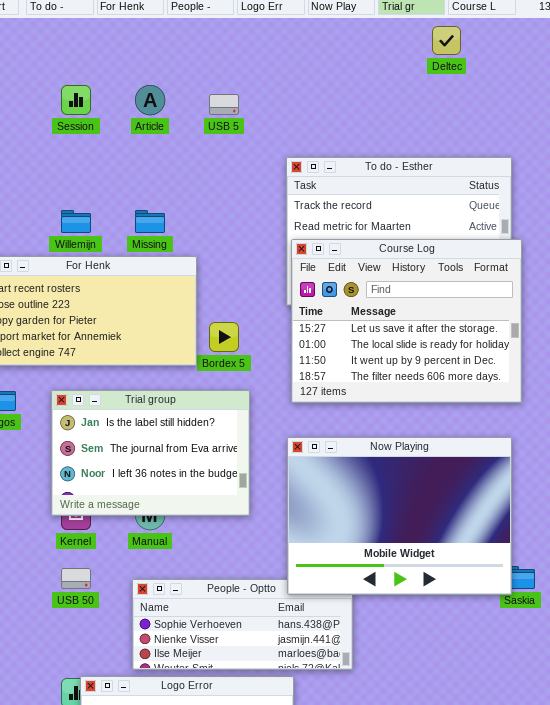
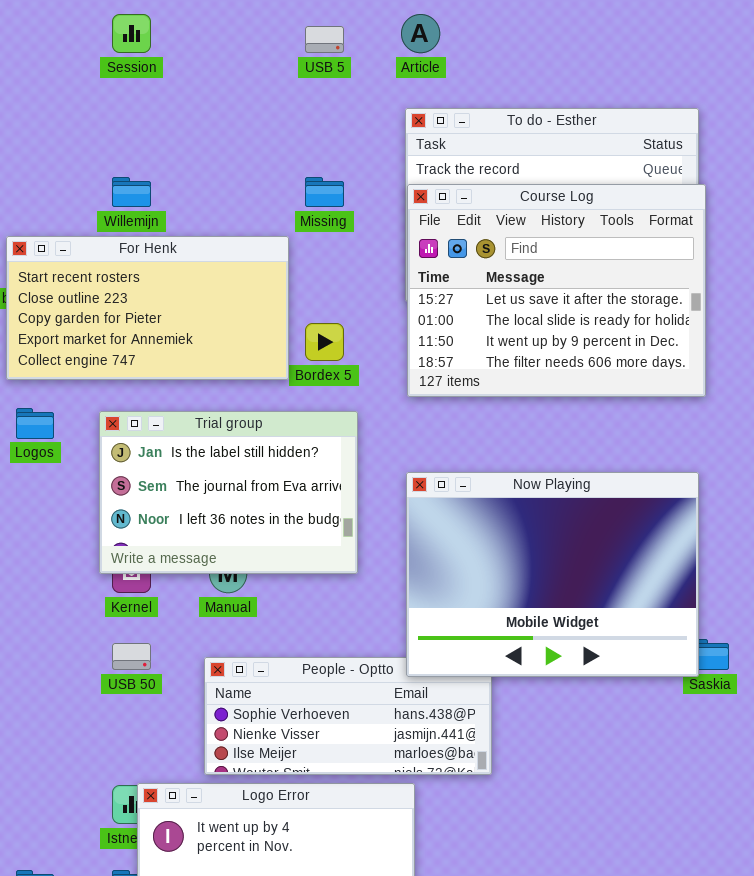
Article: [135,85,165,115] -> [401,14,440,53], moved
Missing: [135,210,165,233] -> [305,177,344,207], moved
Course Log: [291,239,522,403] -> [407,184,706,397], moved

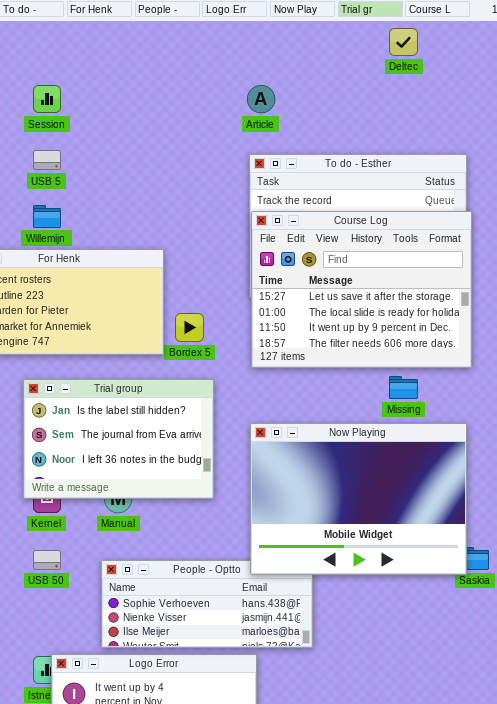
USB 5: [305,26,344,53] -> [33,150,61,170], moved
Missing: [305,177,344,207] -> [389,376,418,399], moved

